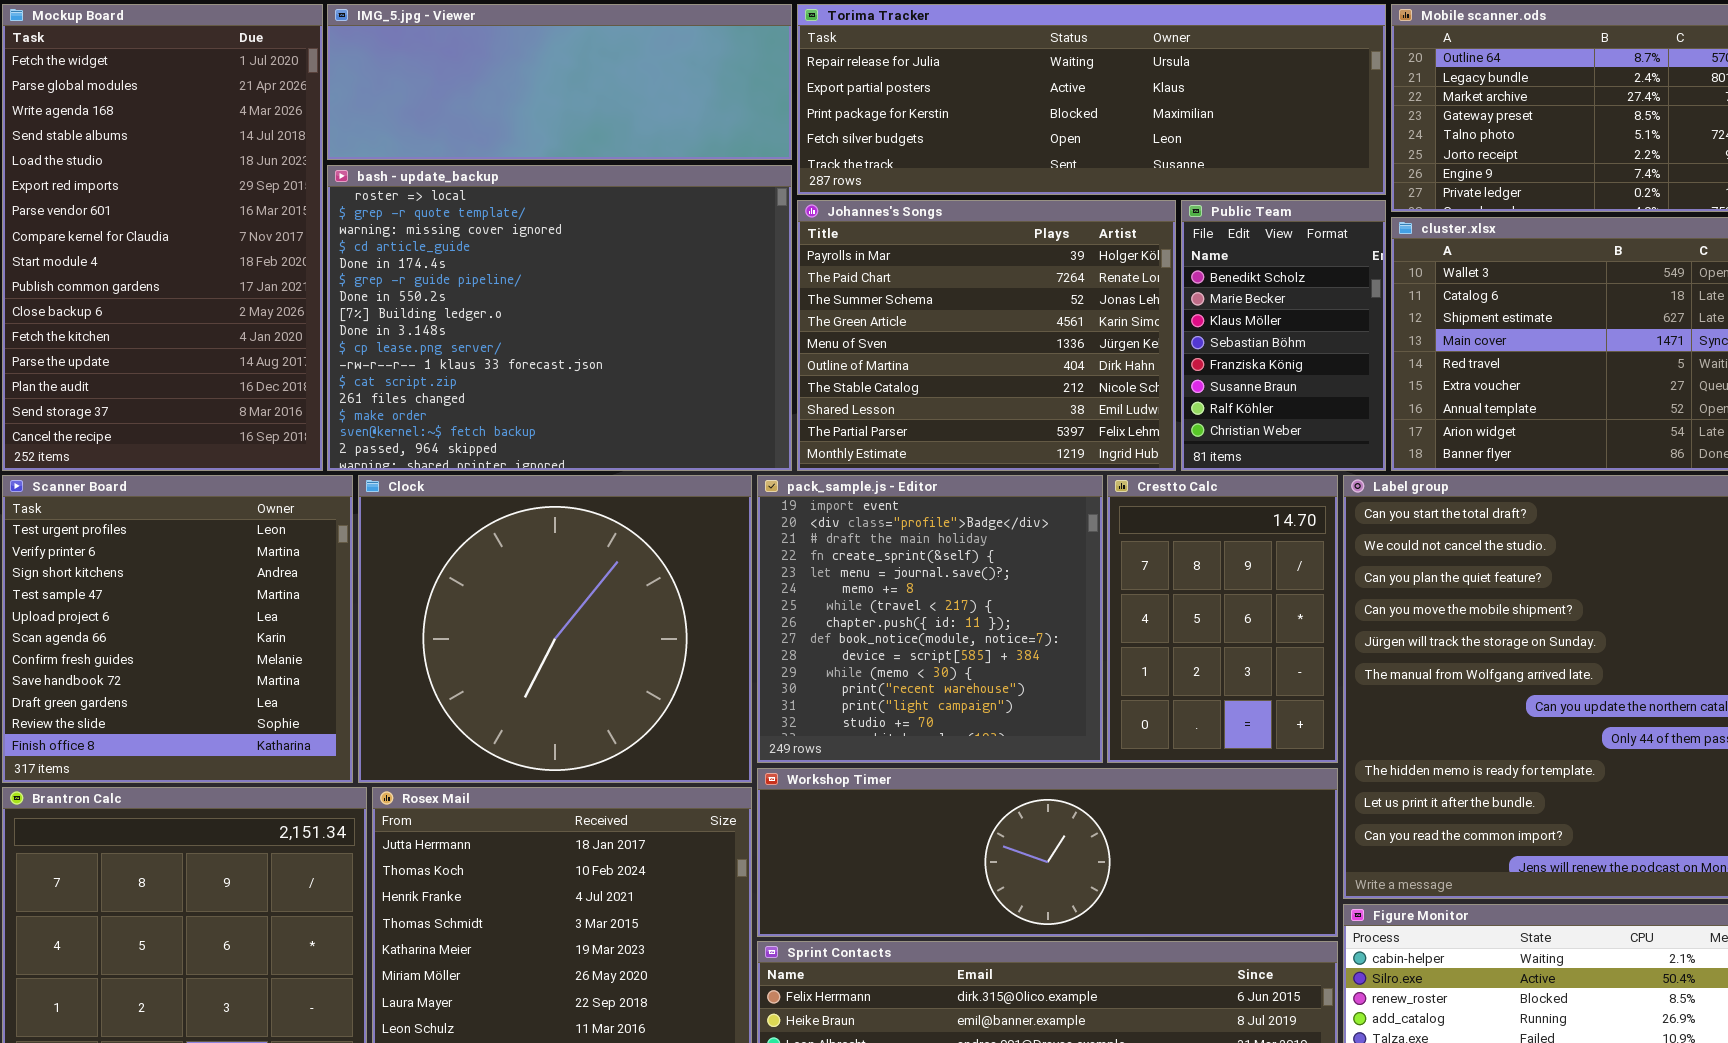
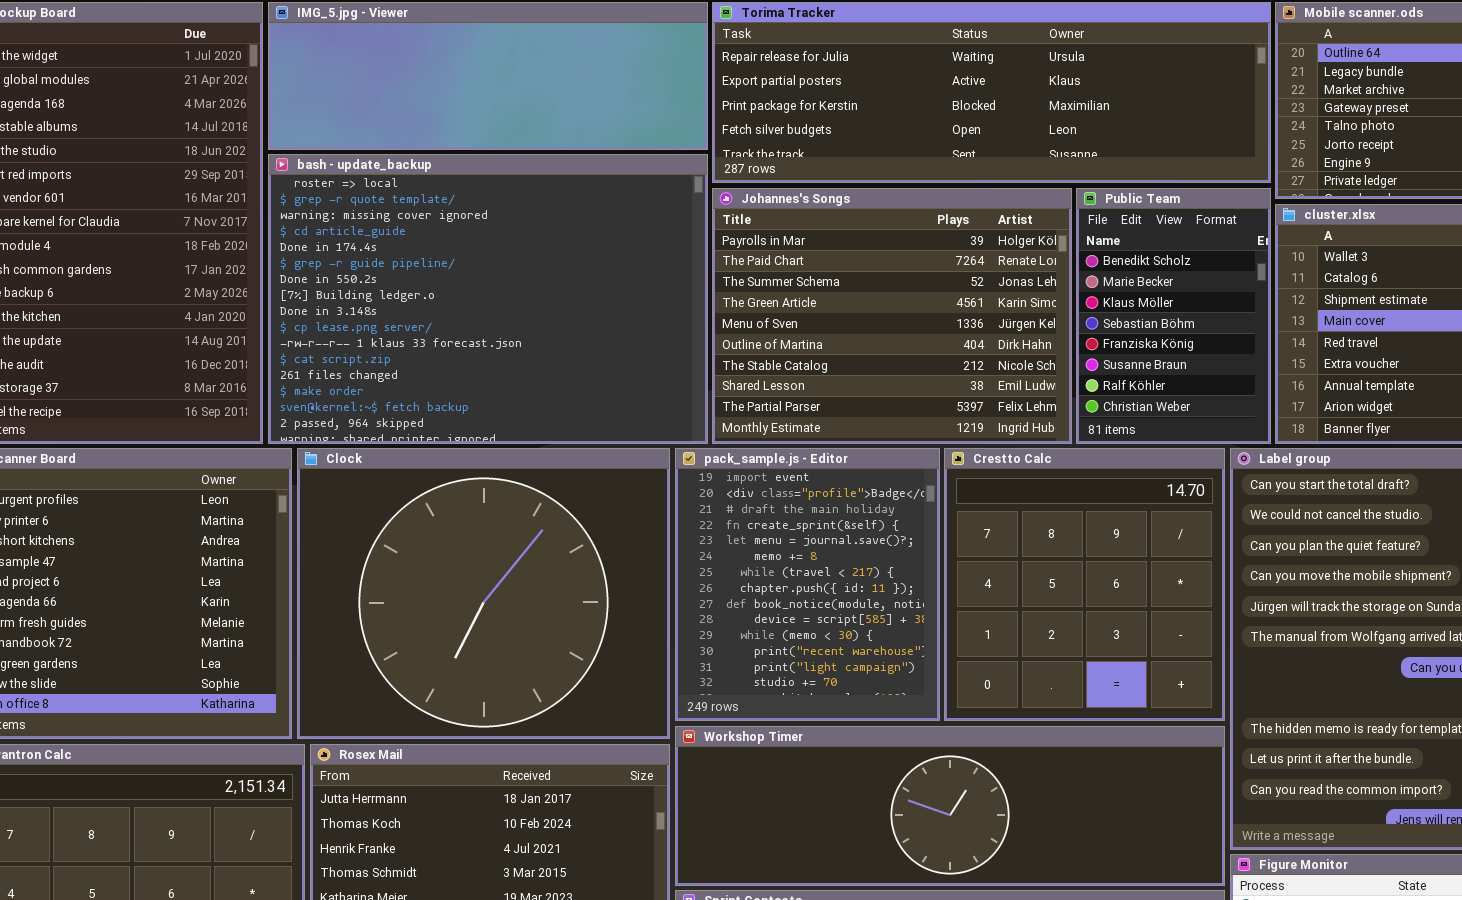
pack_sample.js - Editor: [757,475,1103,763] -> [675,448,940,721], resized
Crestto Calc: [1107,475,1338,763] -> [944,448,1225,721], resized

